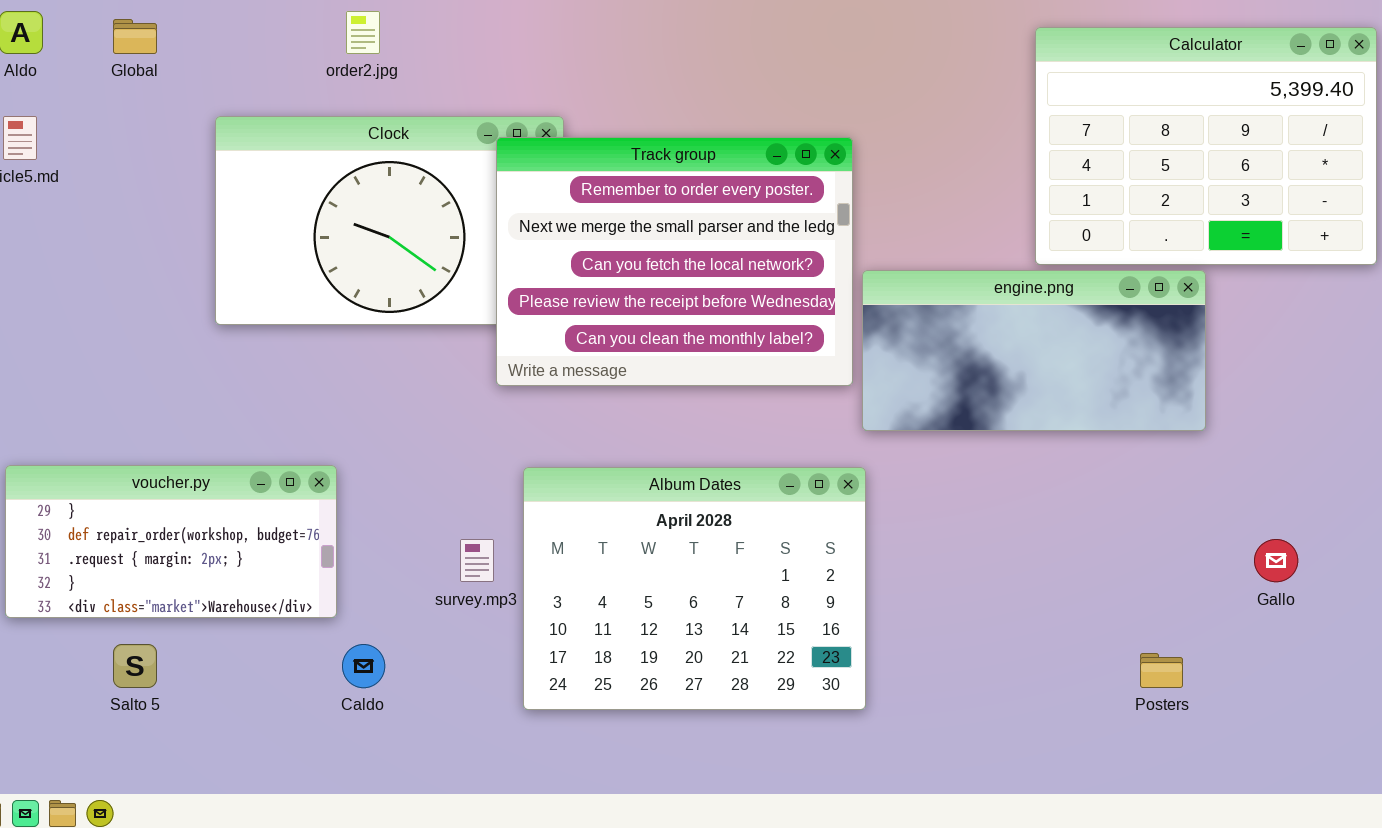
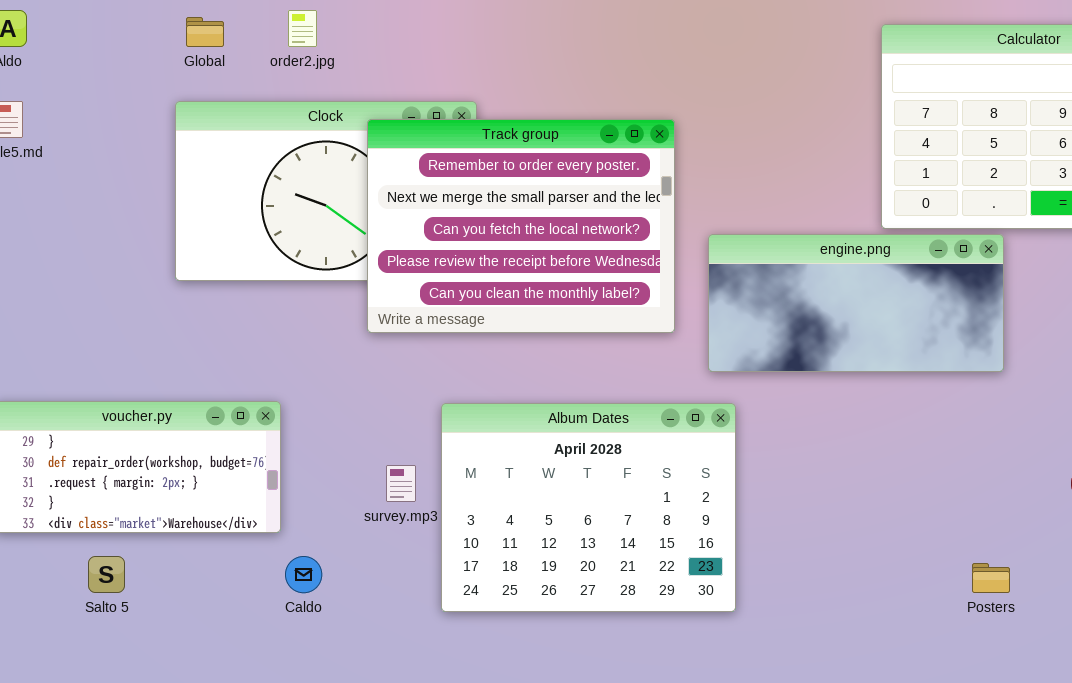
Global: [113,19,157,54] -> [186,17,224,47], moved
Track group: [496,137,853,386] -> [367,119,675,333], moved
engine.png: [862,270,1206,431] -> [708,234,1004,372], moved

